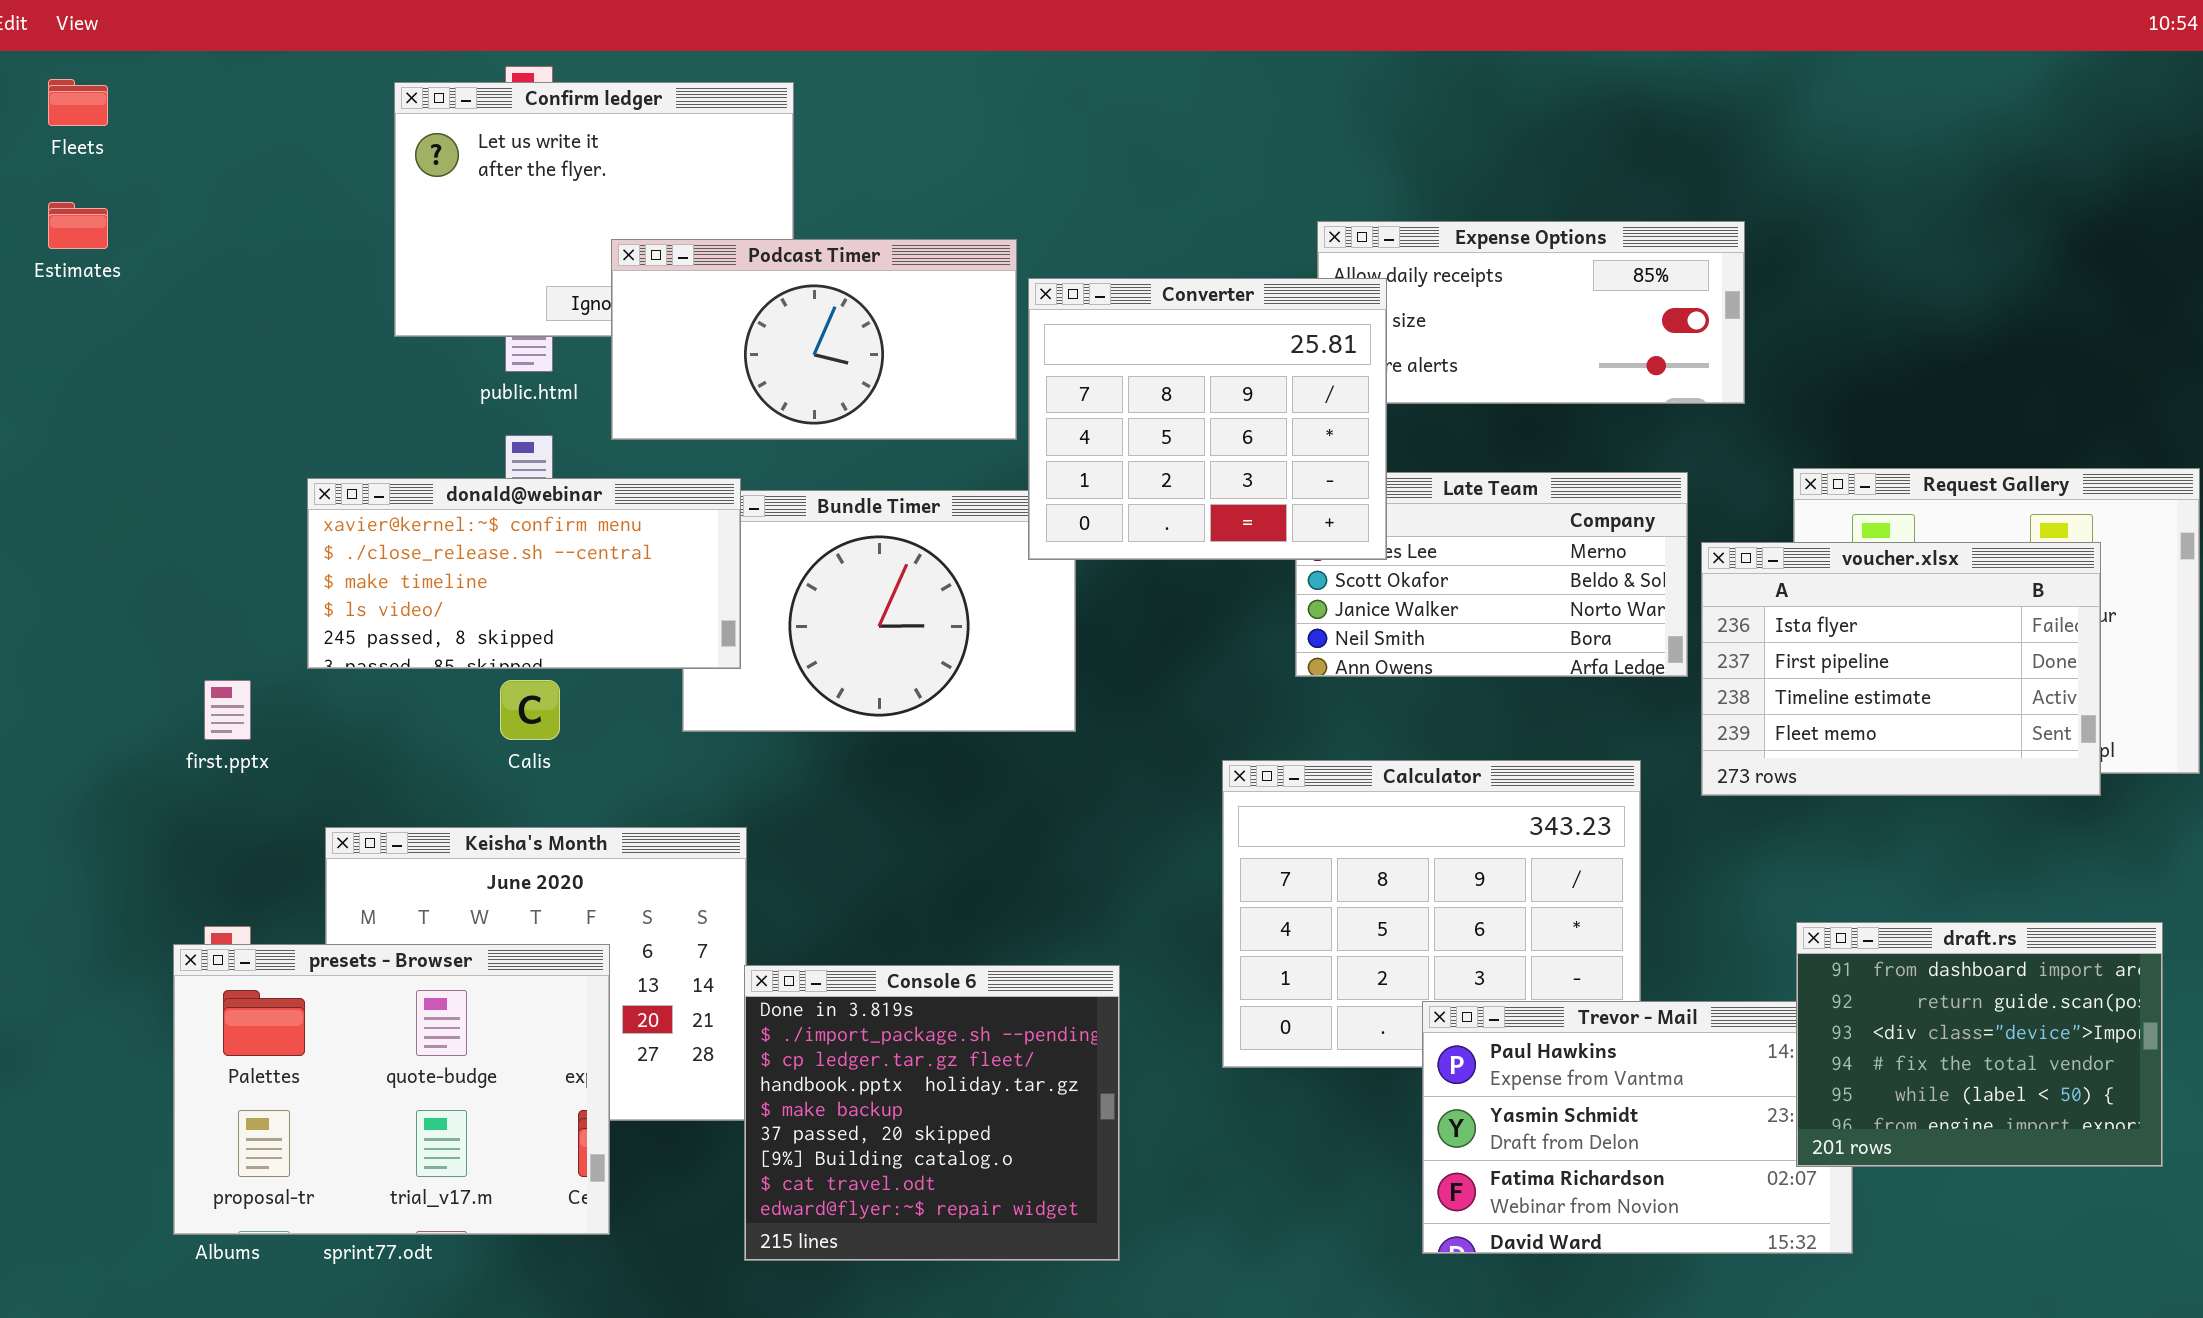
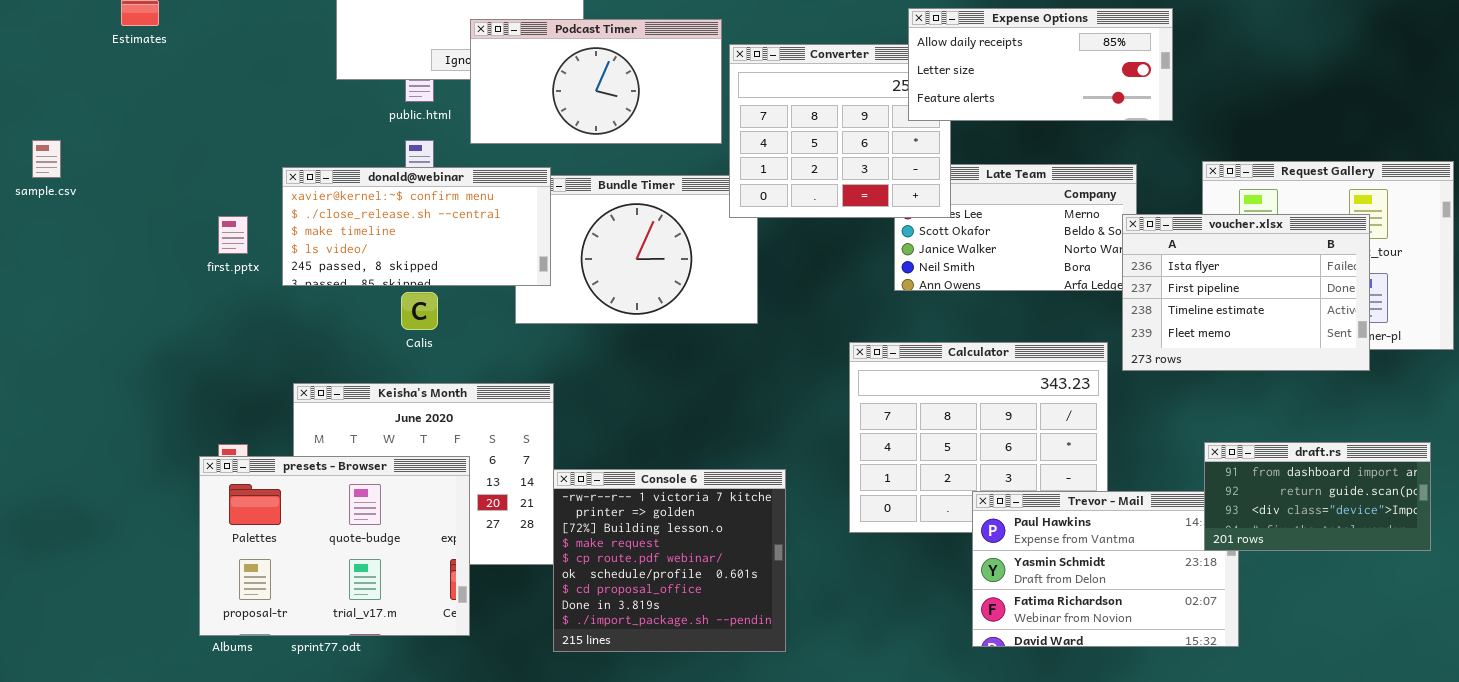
Expense Options: [1317,221,1745,404] -> [908,8,1173,121], raised
voucher.xlsx: [1701,542,2101,796] -> [1122,214,1370,371], moved
first.pptx: [204,680,251,740] -> [218,216,248,254], moved
draft.rs: [1796,922,2163,1167] -> [1204,442,1431,551], resized
Console 6: [744,965,1120,1261] -> [553,469,786,652], scrolled up 7 rows

